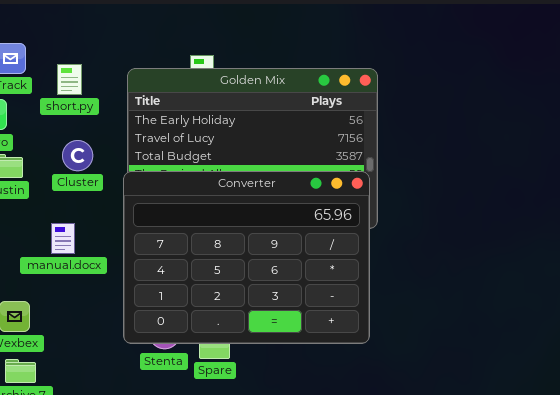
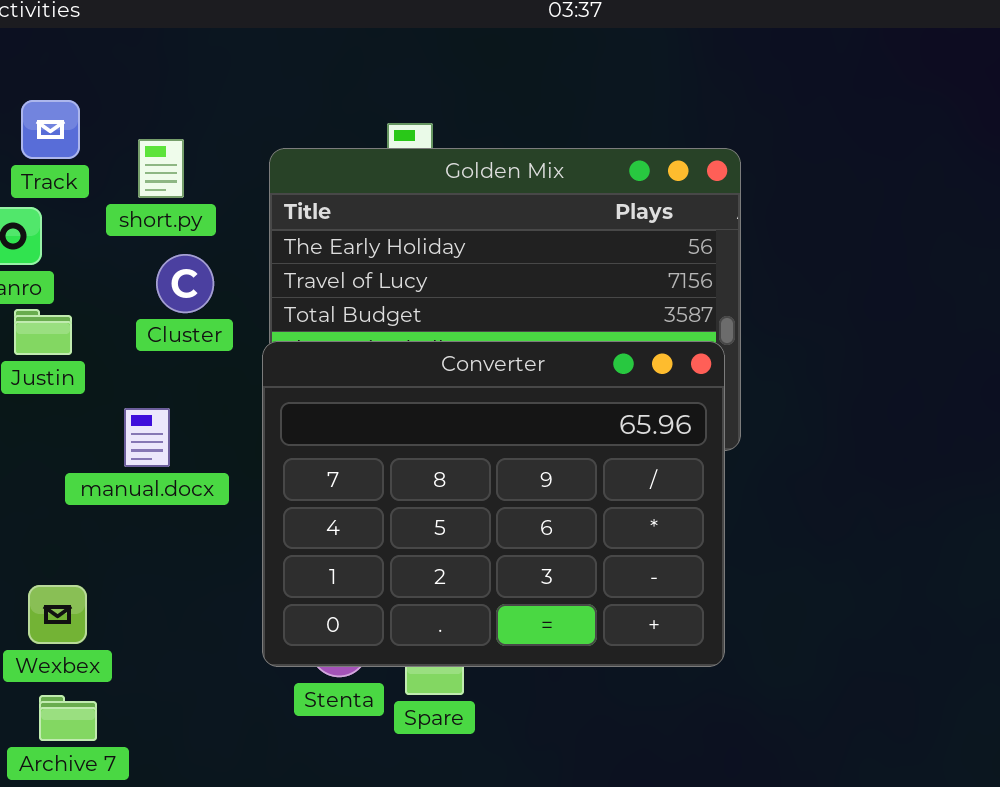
Cluster: [62,140,93,171] -> [156,254,214,313], moved
manual.docx: [51,223,75,254] -> [124,408,170,467], moved

